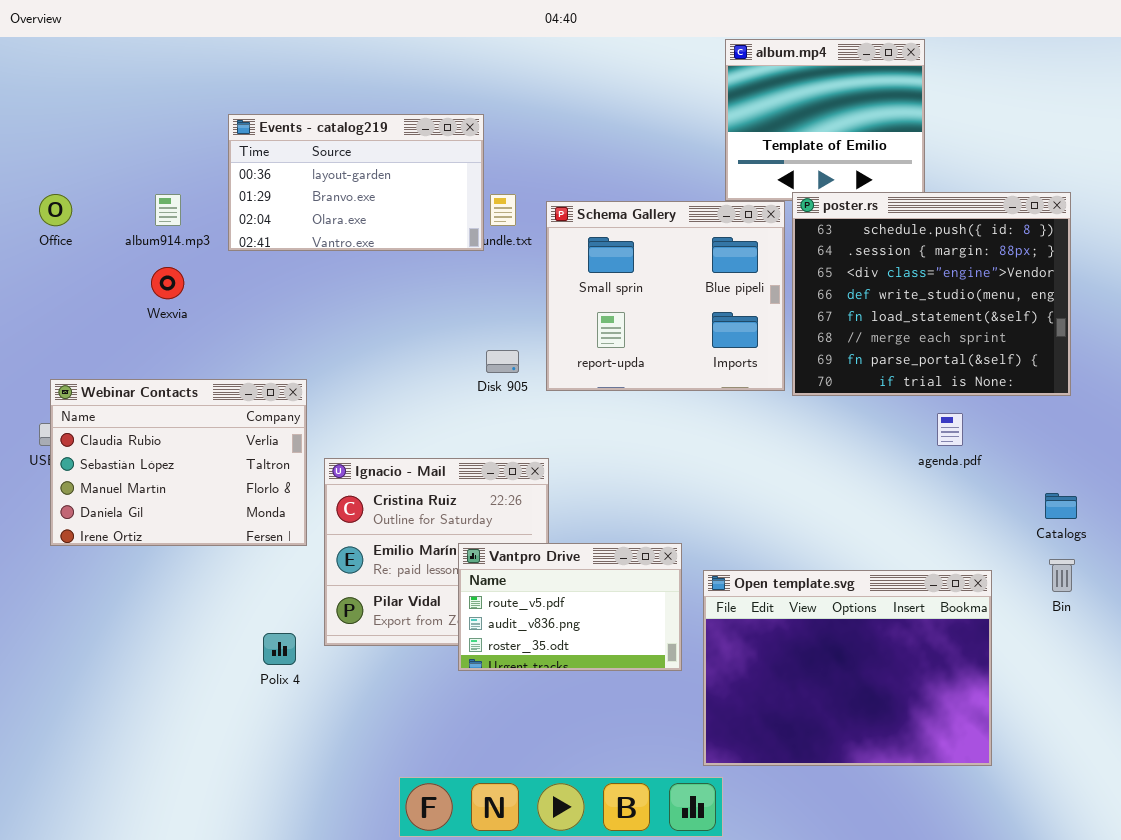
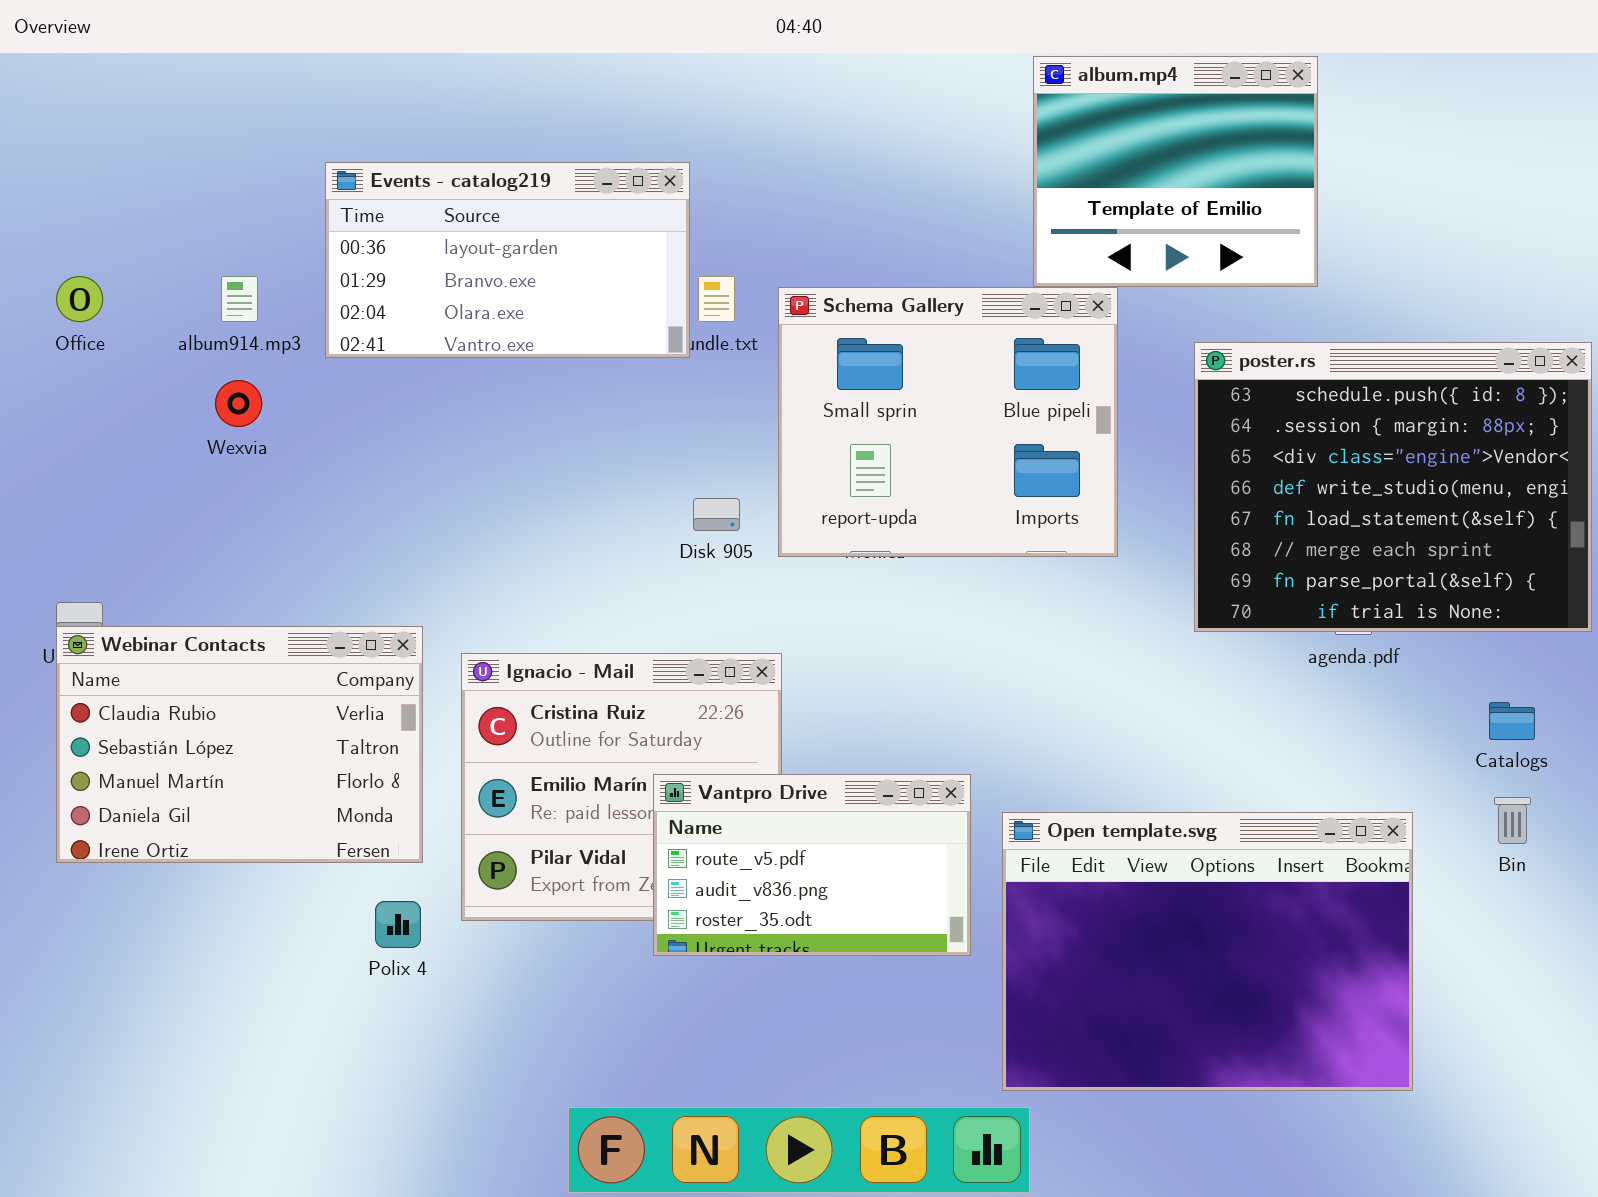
poster.rs: [792,192,1071,396] -> [1194,342,1592,632], moved
Webinar Contacts: [50,379,307,546] -> [56,626,423,863], moved

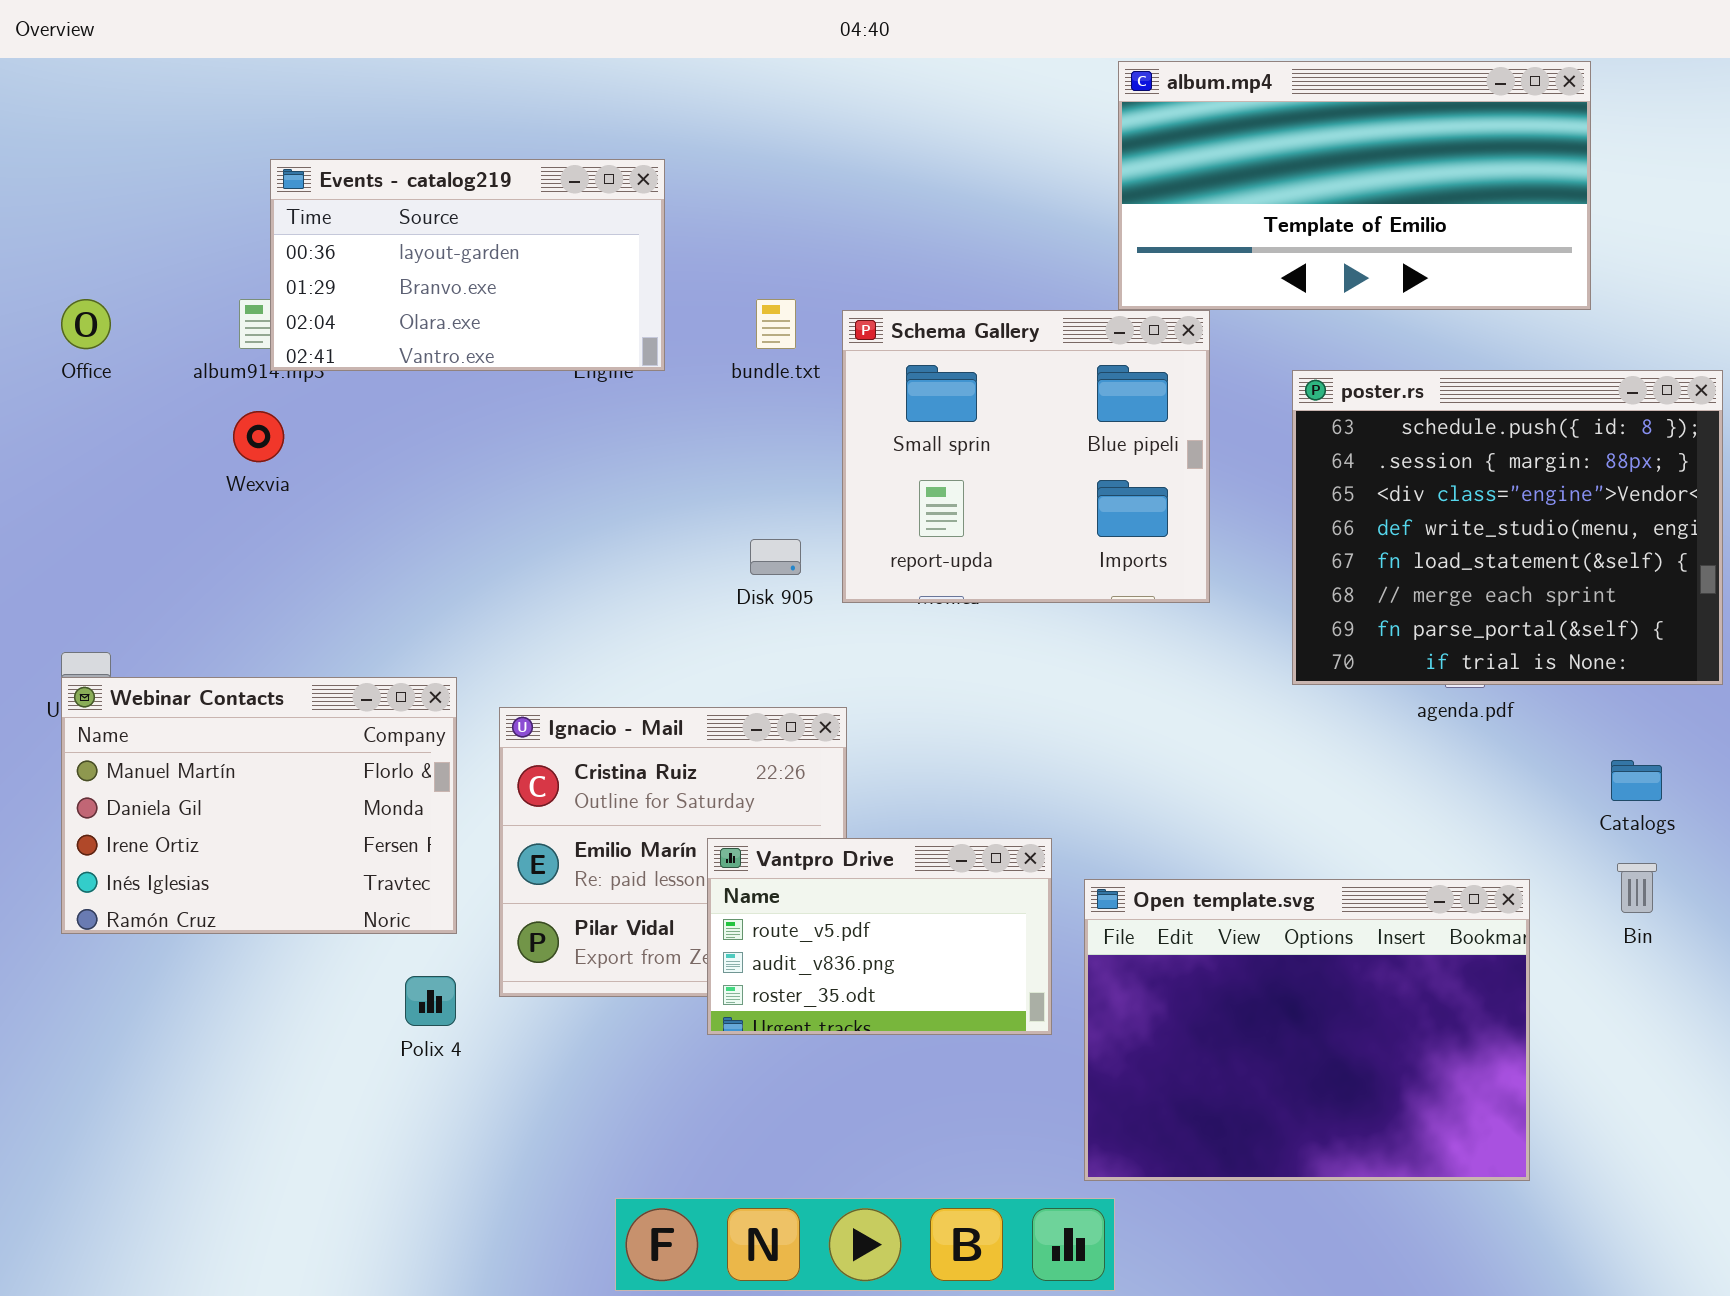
album.mp4: [1033,56,1318,287] -> [1118,61,1591,310], resized
Events - catalog219: [325,162,690,358] -> [270,159,665,371], moved
Webinar Contacts: [56,626,423,863] -> [61,677,457,934], scrolled down 2 rows

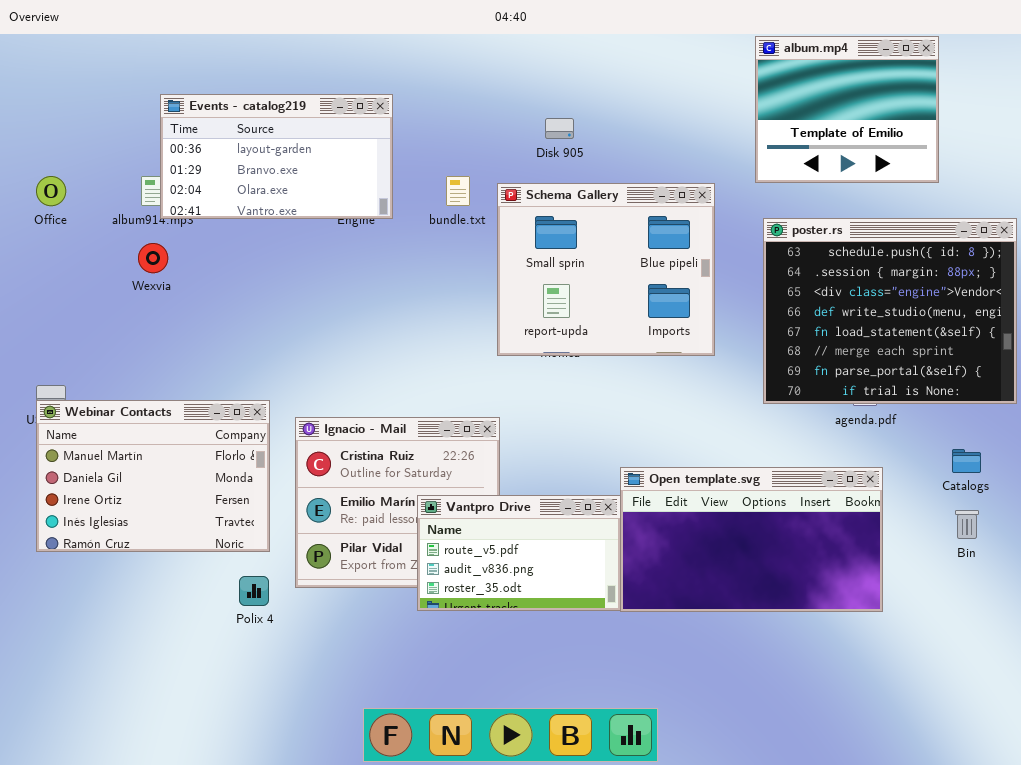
album.mp4: [1118,61,1591,310] -> [755,36,939,183], resized
Disk 905: [750,539,801,575] -> [545,118,574,139], moved
Open template.svg: [1084,879,1530,1181] -> [620,467,883,612], moved, resized

